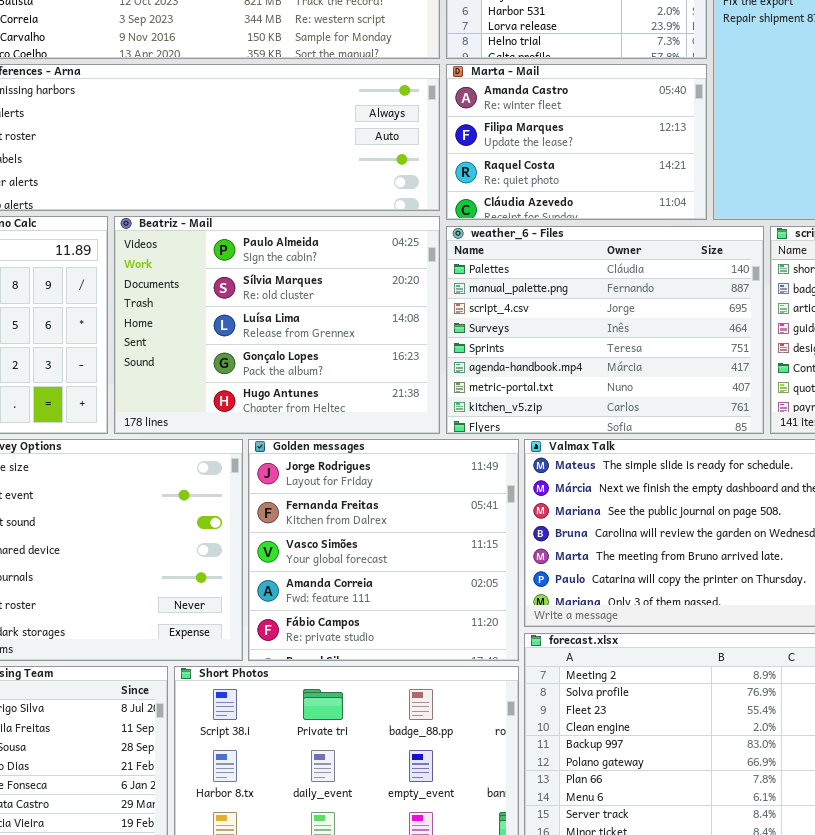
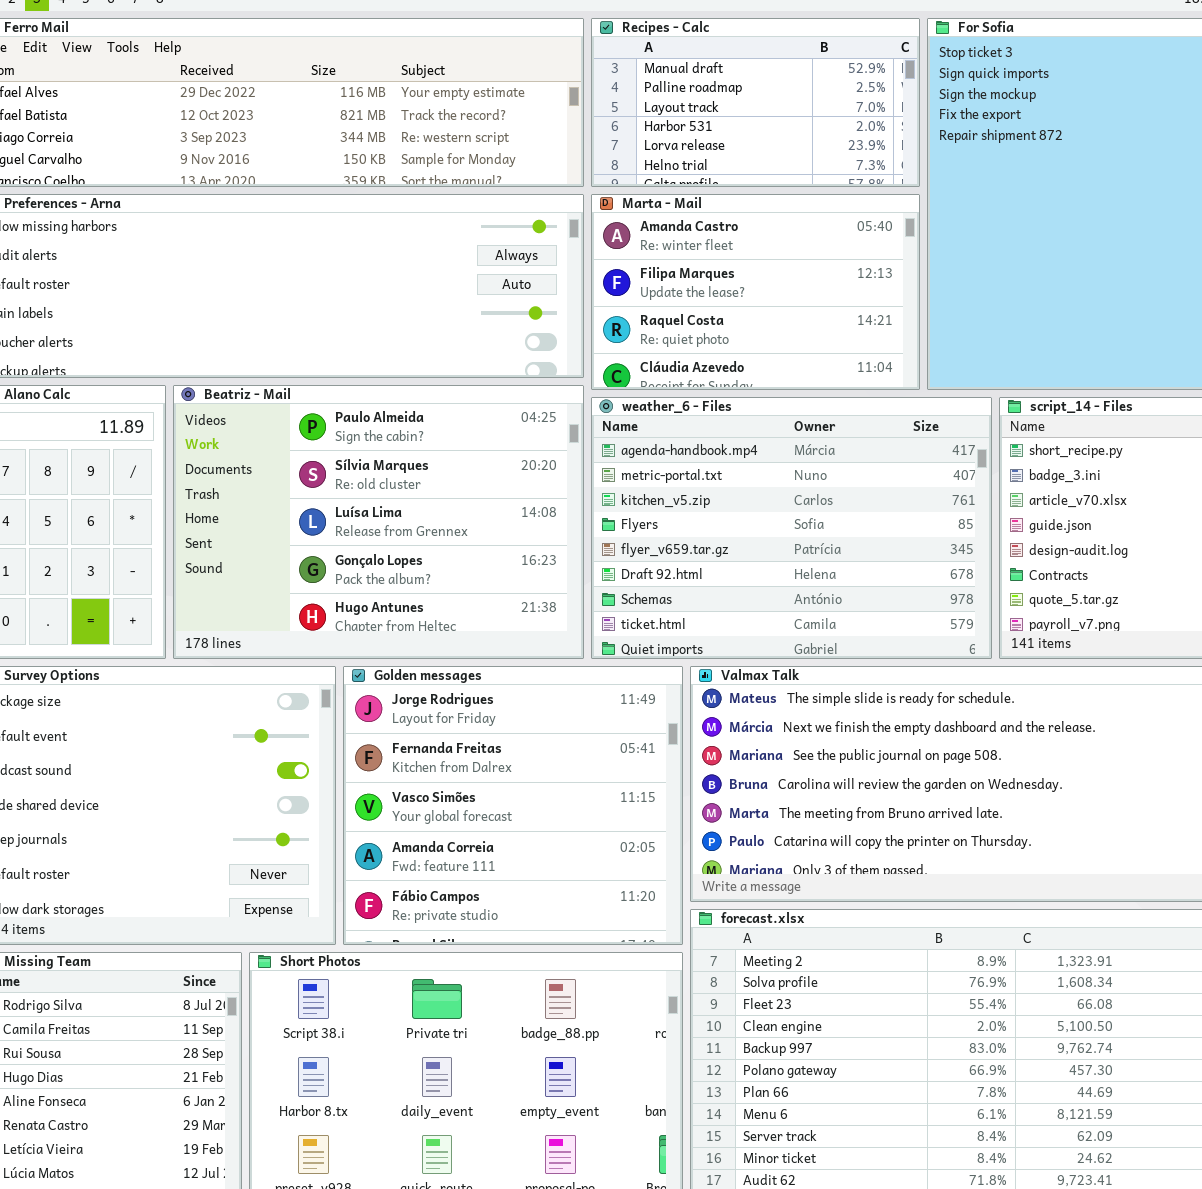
weather_6 - Files: [446,226,764,434] -> [591,397,992,659], scrolled down 5 rows

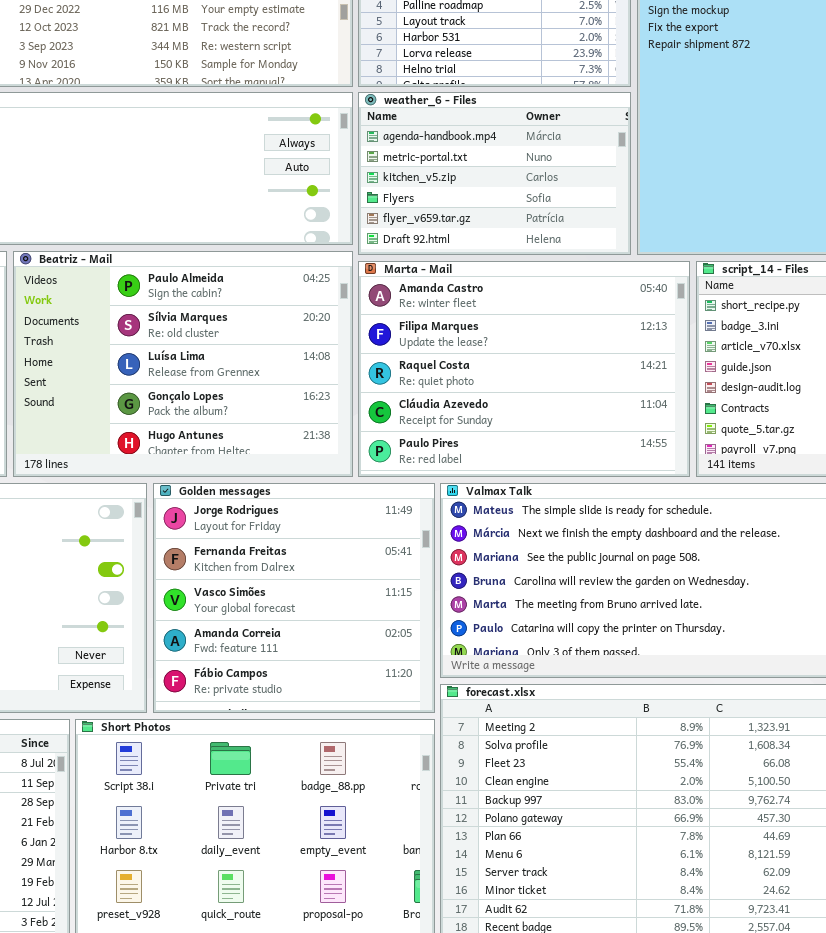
Marta - Mail: [591,194,920,390] -> [358,261,690,477], moved, resized
weather_6 - Files: [591,397,992,659] -> [358,92,631,255], moved, resized

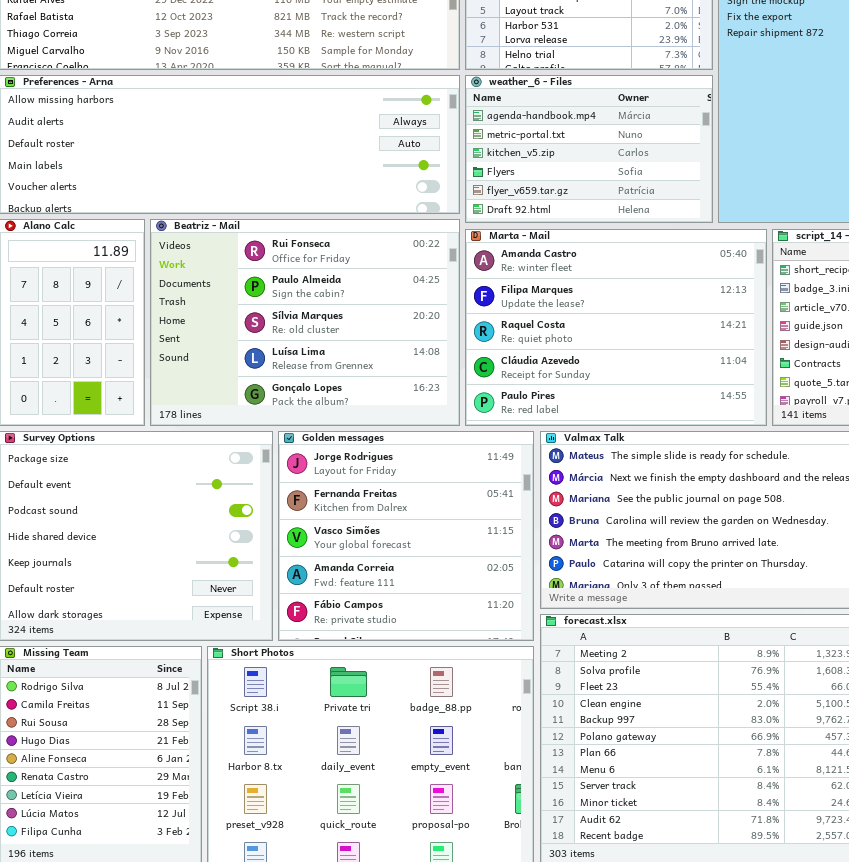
Beatriz - Mail: [13,251,353,477] -> [150,219,460,426], scrolled up 1 row

